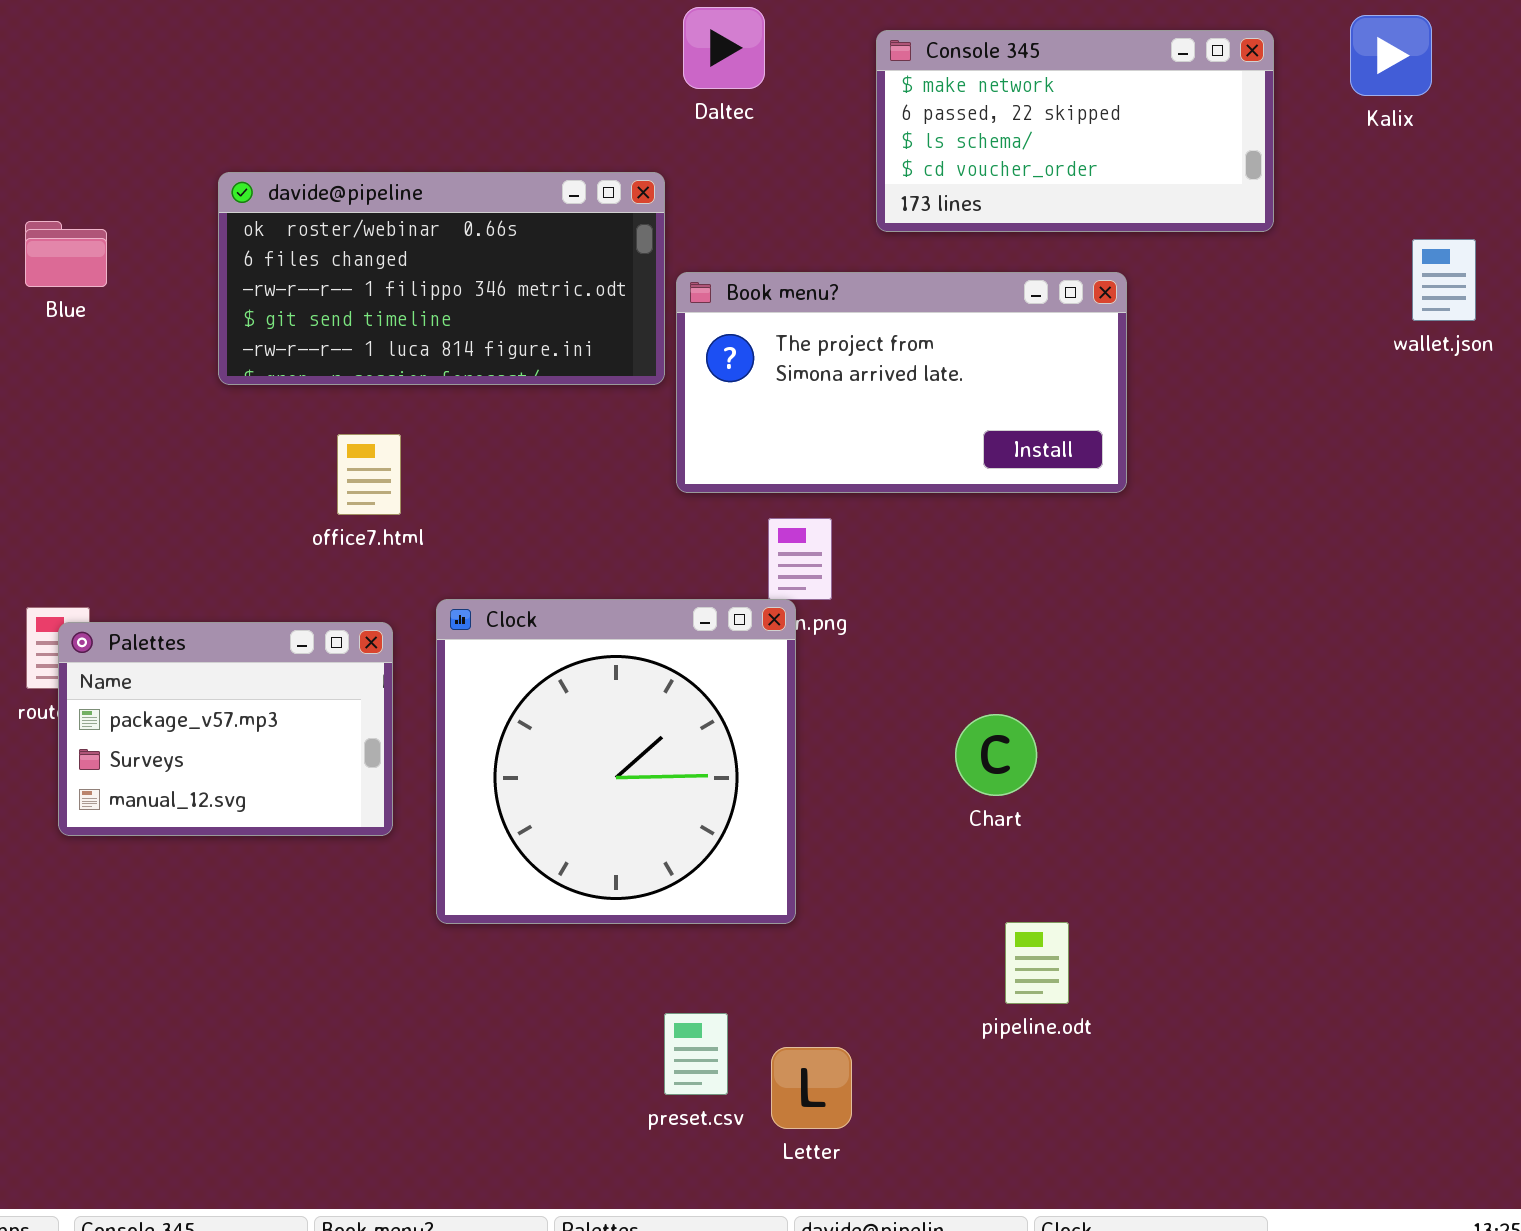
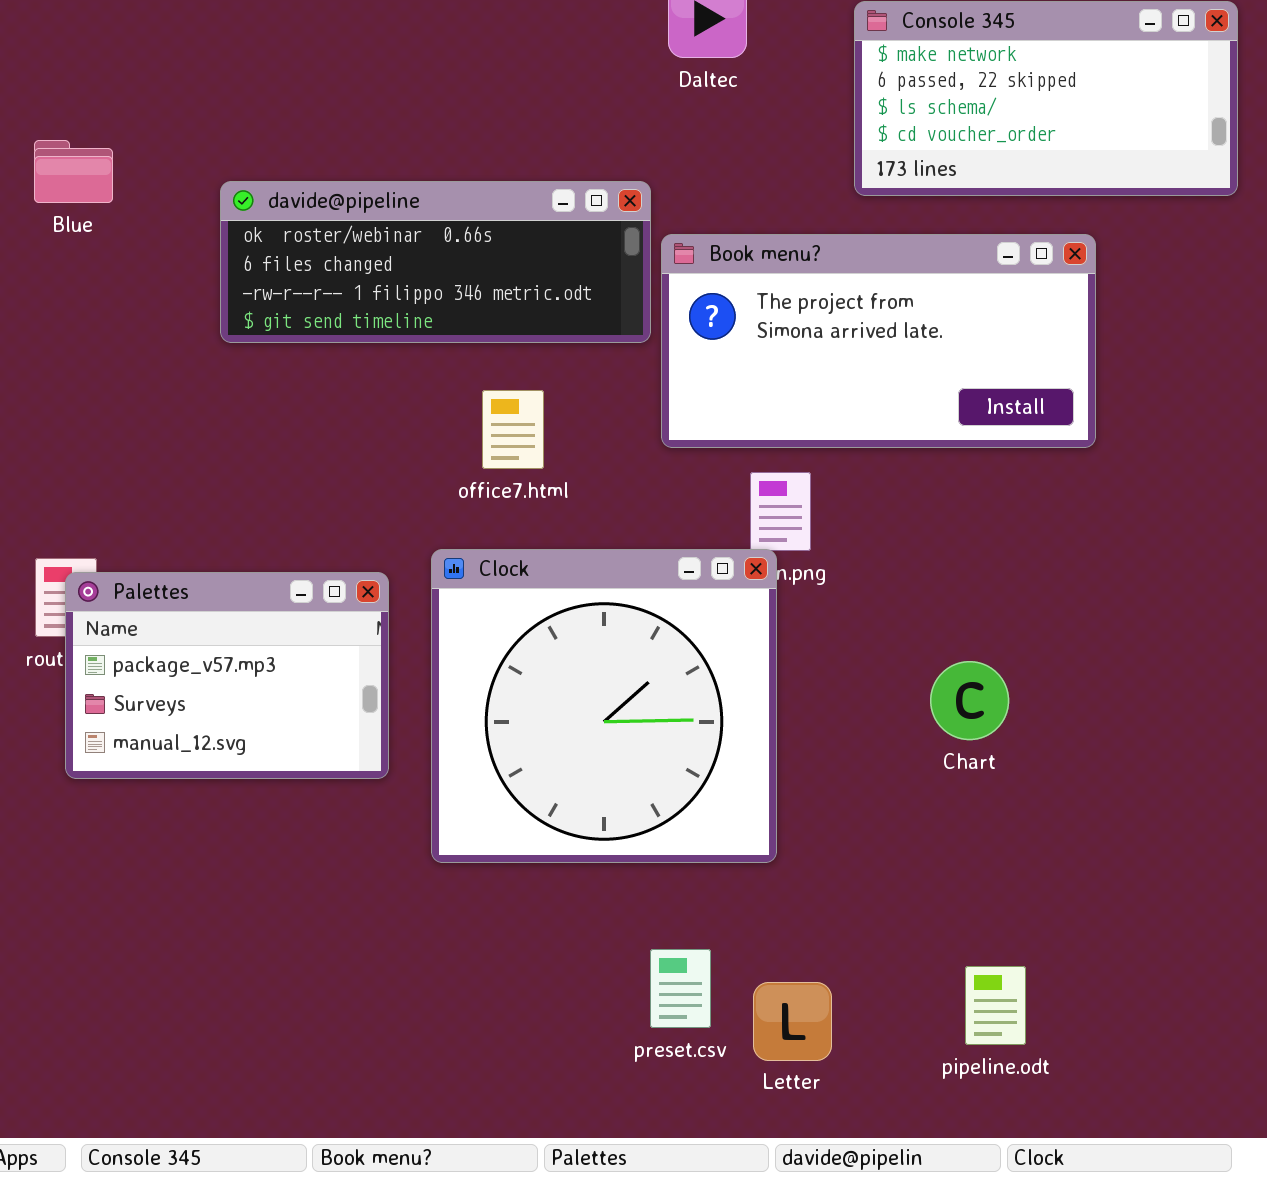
davide@pipeline: [218,172,665,385] -> [220,181,651,343], resized
Blue: [25,221,107,287] -> [34,140,113,203], moved
office7.html: [337,434,401,515] -> [482,390,544,469], moved
pipeline.odt: [1005,922,1069,1004] -> [965,966,1026,1045], moved

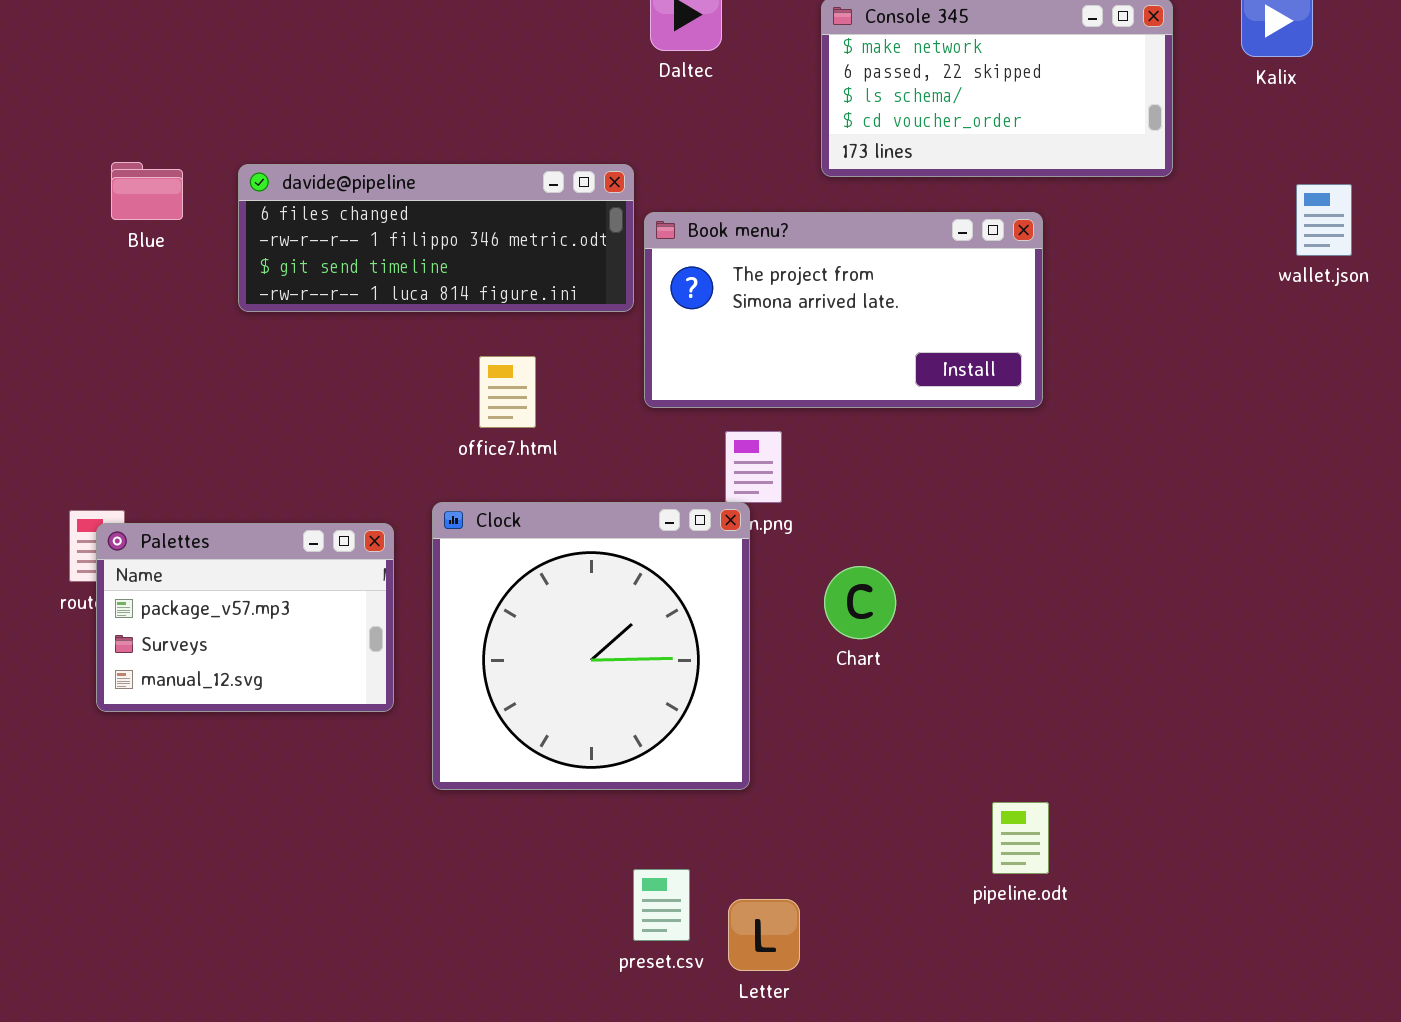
Blue: [34,140,113,203] -> [111,162,183,220], moved
davide@pipeline: [220,181,651,343] -> [238,164,634,312], scrolled down 1 row
Chart: [930,661,1009,740] -> [824,566,896,639], moved
pipeline.odt: [965,966,1026,1045] -> [992,802,1049,874], moved

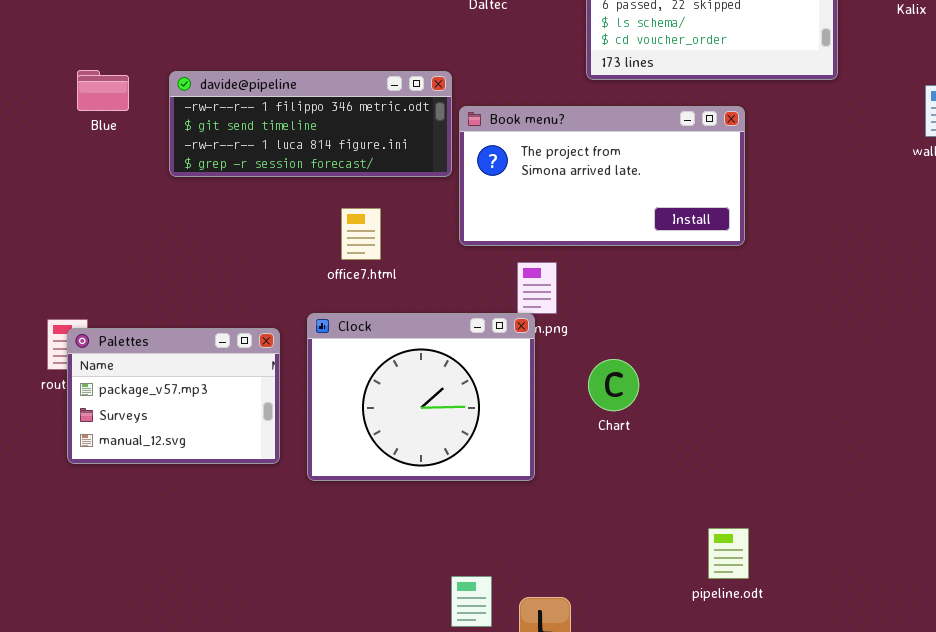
davide@pipeline: [238,164,634,312] -> [169,71,452,177], scrolled down 1 row
Clock: [432,502,750,790] -> [307,313,535,481], resized

